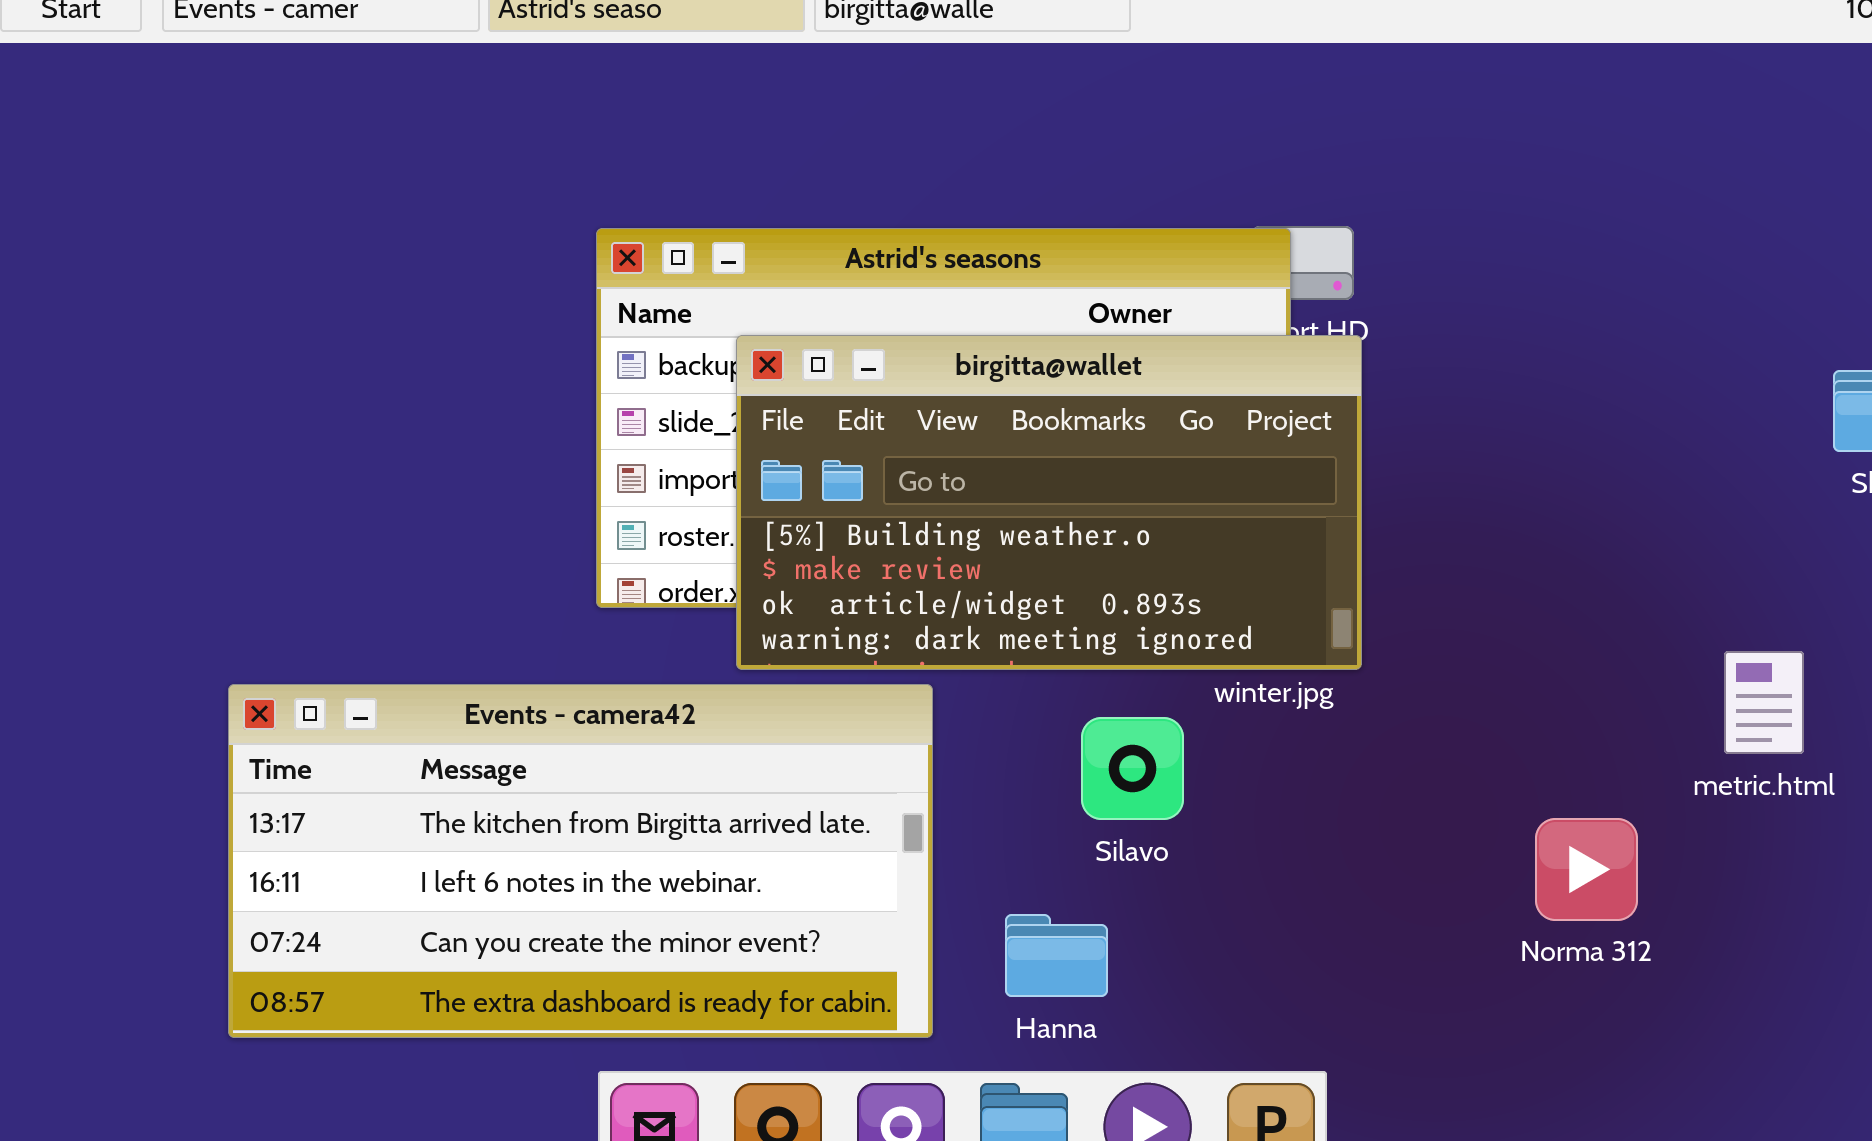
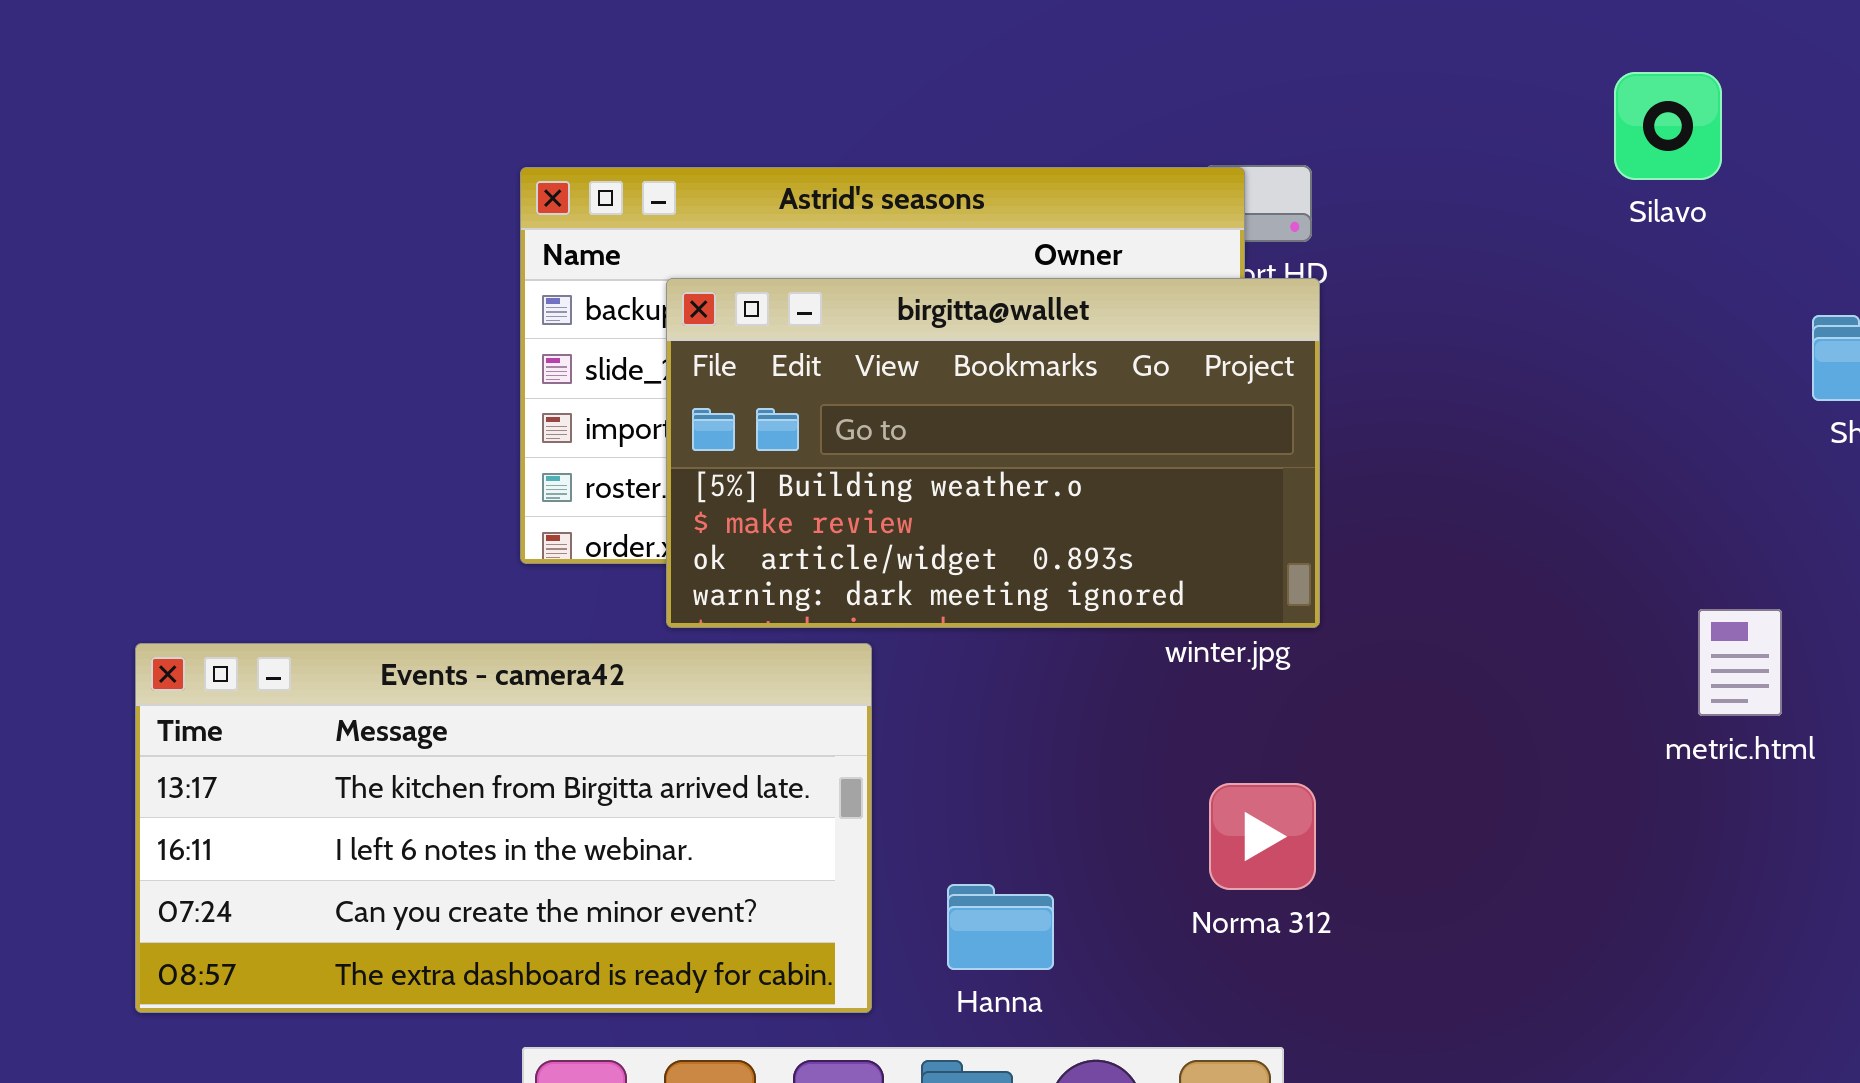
Silavo: [1081,717,1184,820] -> [1614,72,1722,180], moved
Norma 312: [1535,818,1638,921] -> [1209,783,1316,890], moved

